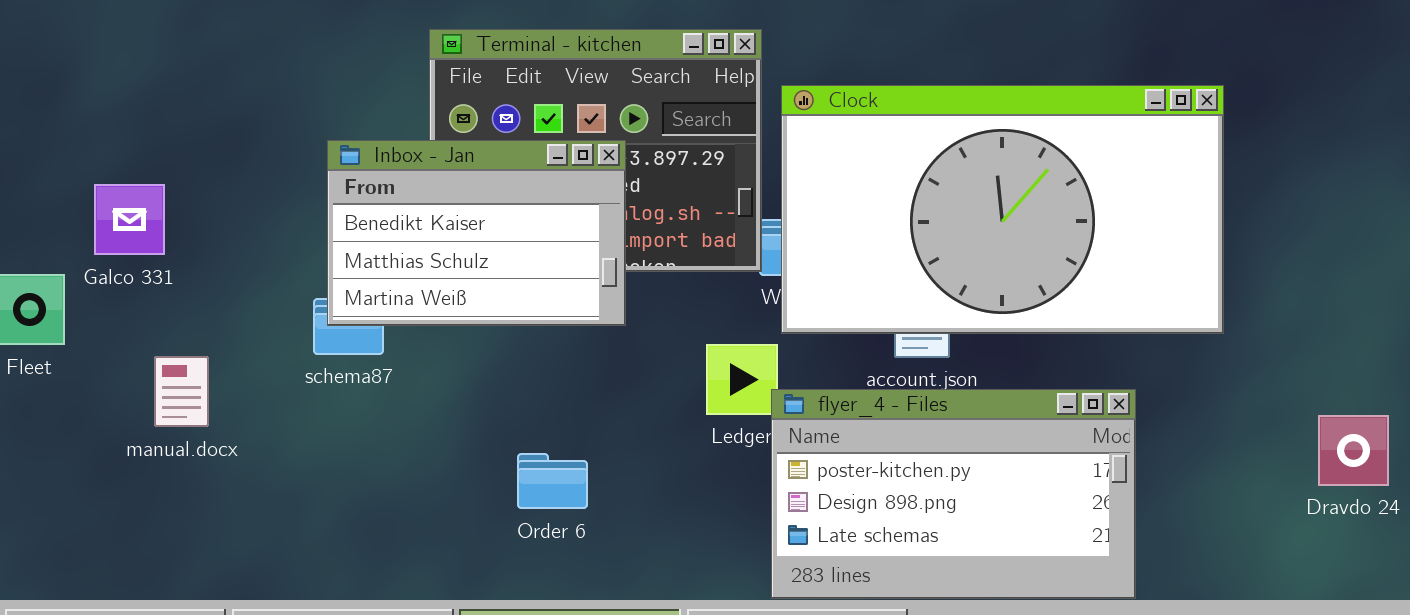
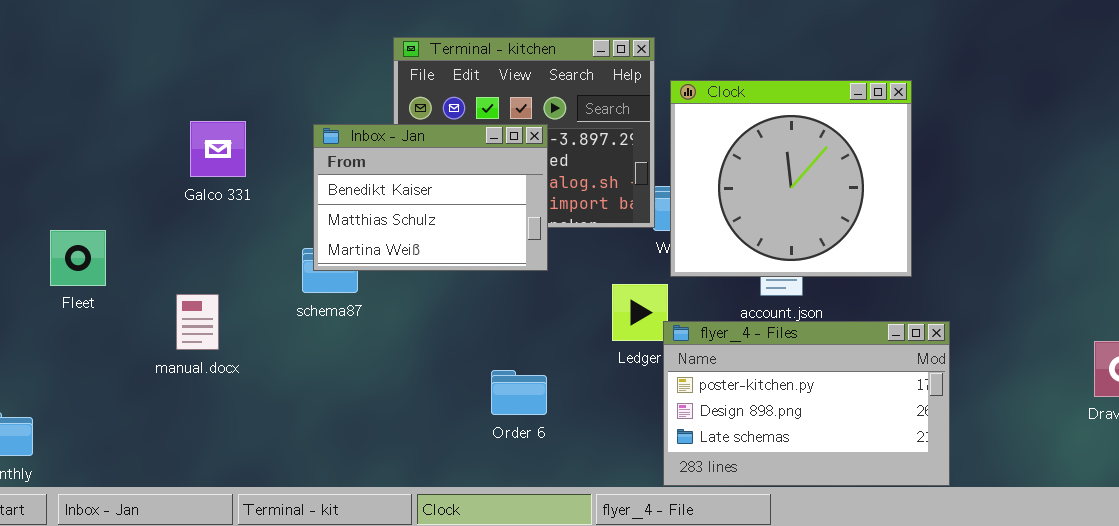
Clock: [781,85,1224,334] -> [670,80,912,277], resized
Galco 331: [94,184,165,255] -> [190,121,246,177], moved
Order 6: [517,453,588,509] -> [491,370,547,415], moved

